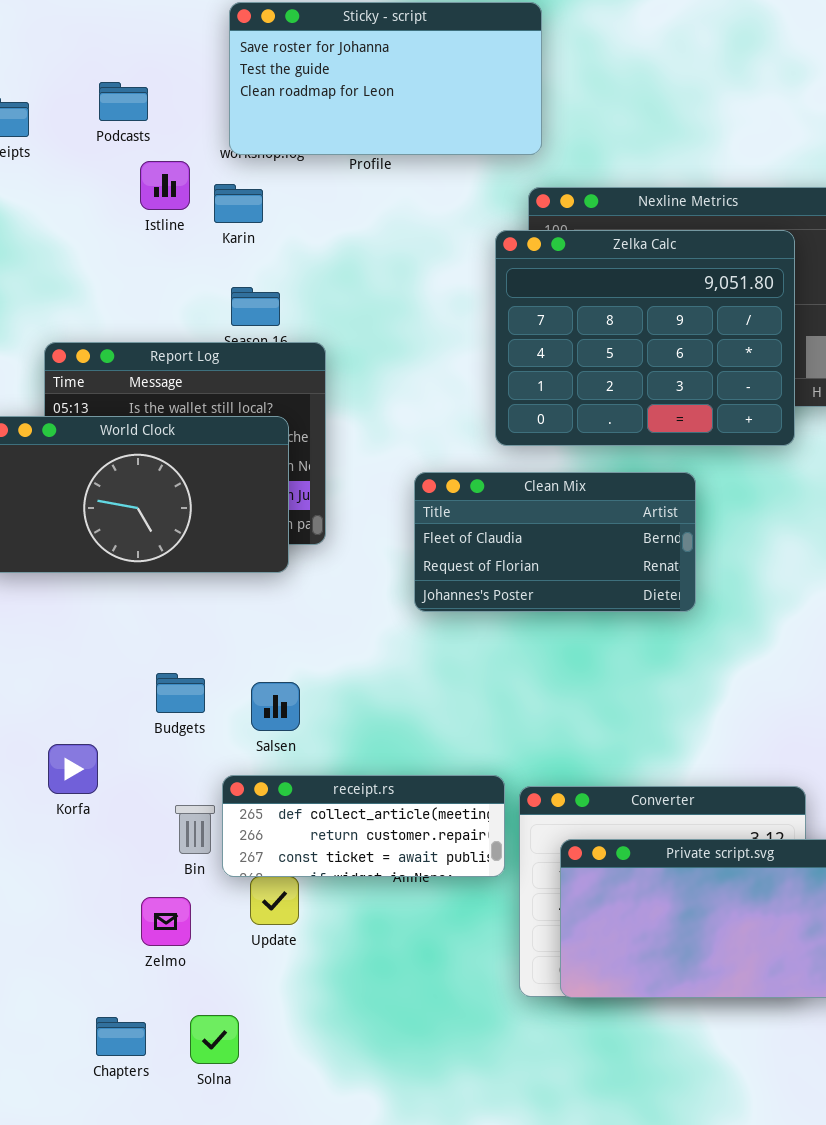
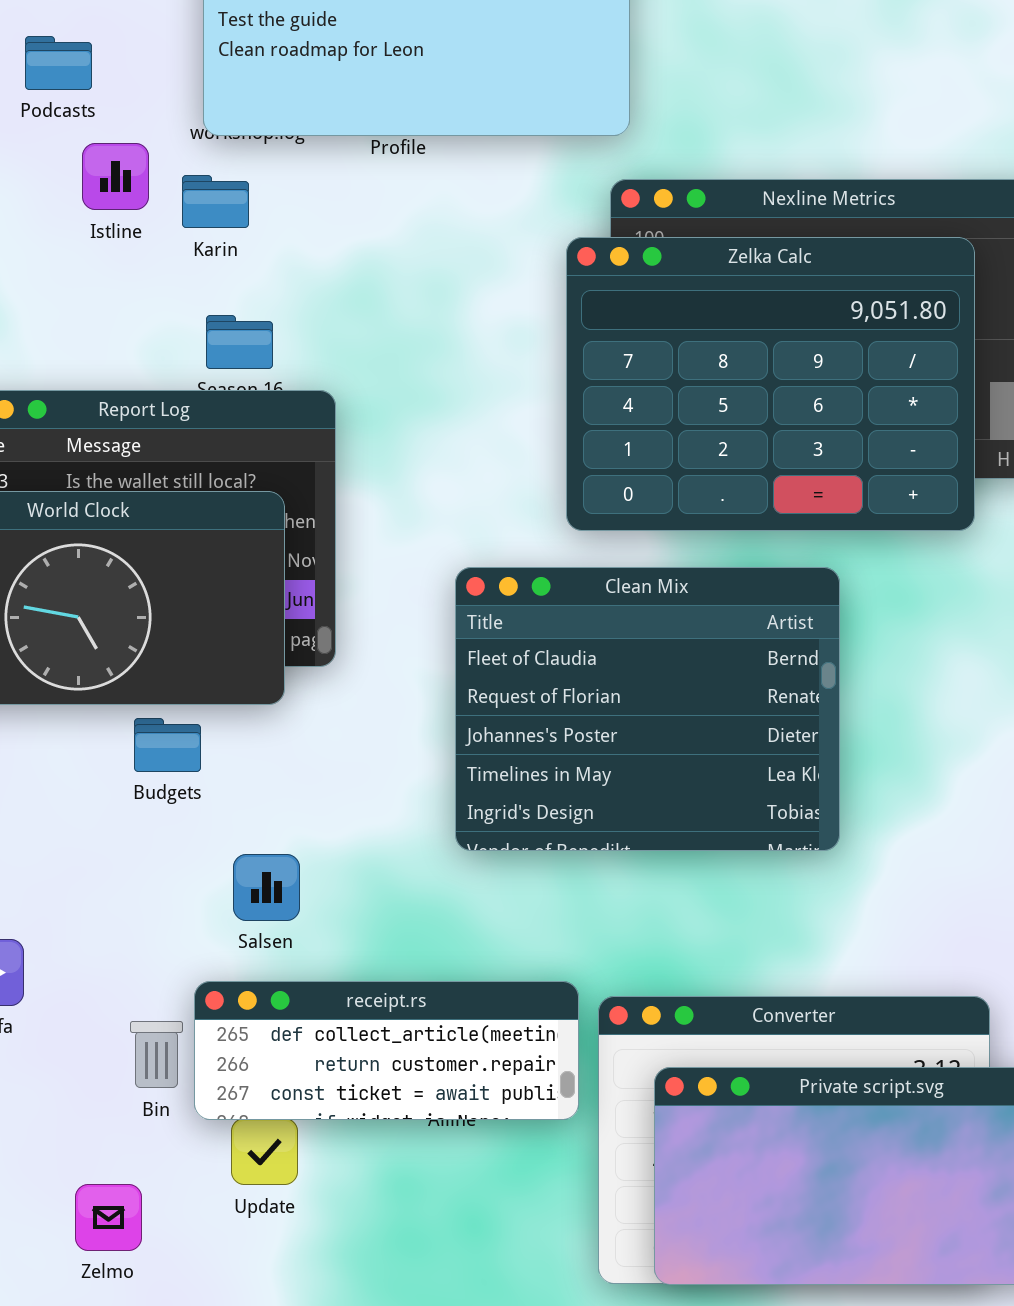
Clean Mix: [414,472,696,612] -> [455,567,840,851], resized
Budgets: [156,673,205,713] -> [134,718,201,772], moved
Zelmo: [141,897,191,946] -> [75,1184,142,1251], moved

